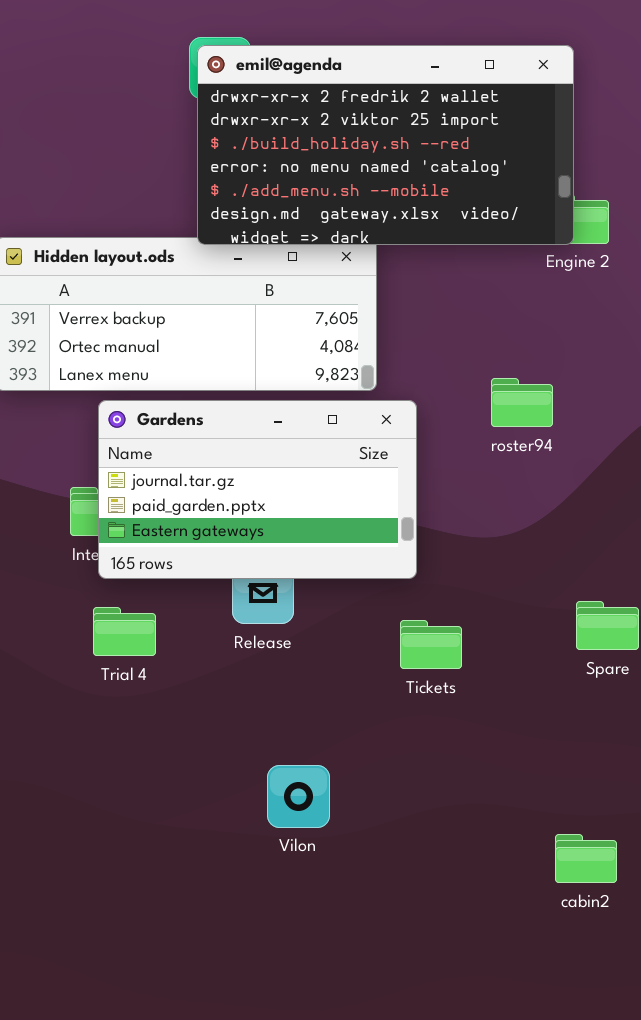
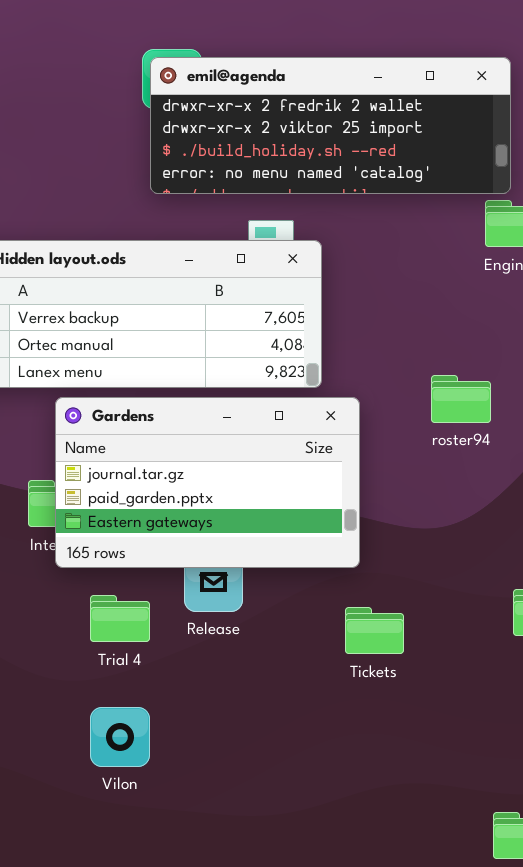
emil@agenda: [197,45,574,245] -> [150,57,511,194], resized
Trial 4: [93,607,156,656] -> [90,595,150,642], moved
Vilon: [267,765,330,828] -> [90,707,150,767], moved

